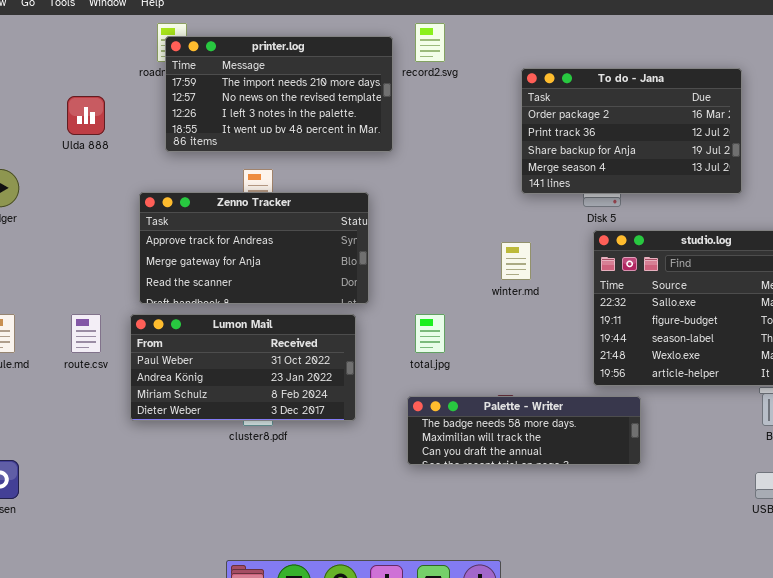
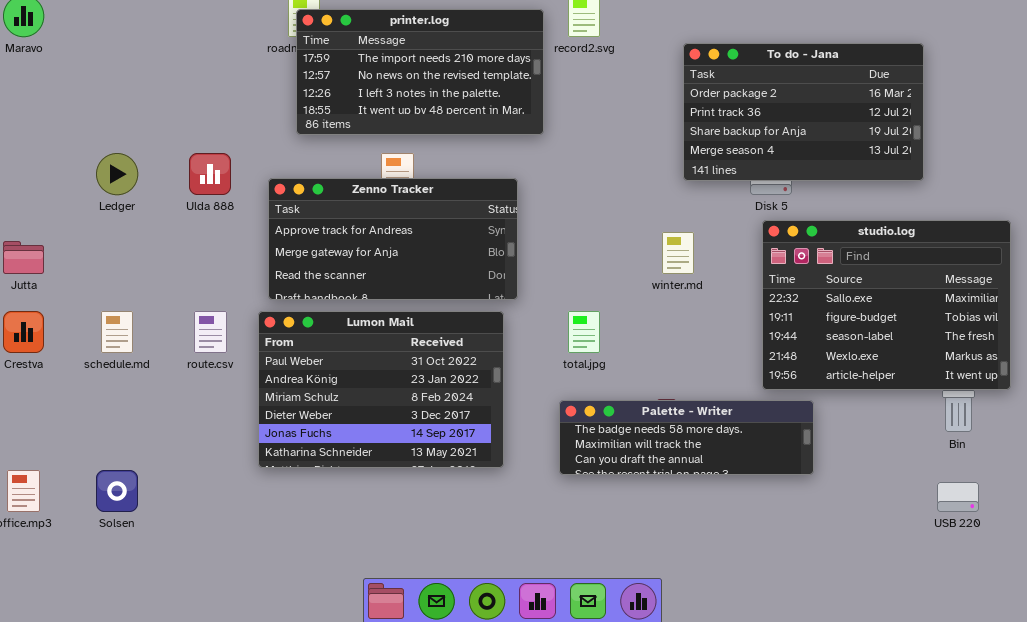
Ulda 888: [67,96,105,135] -> [189,153,231,195], moved
Lumon Mail: [130,314,356,421] -> [258,311,504,468], resized

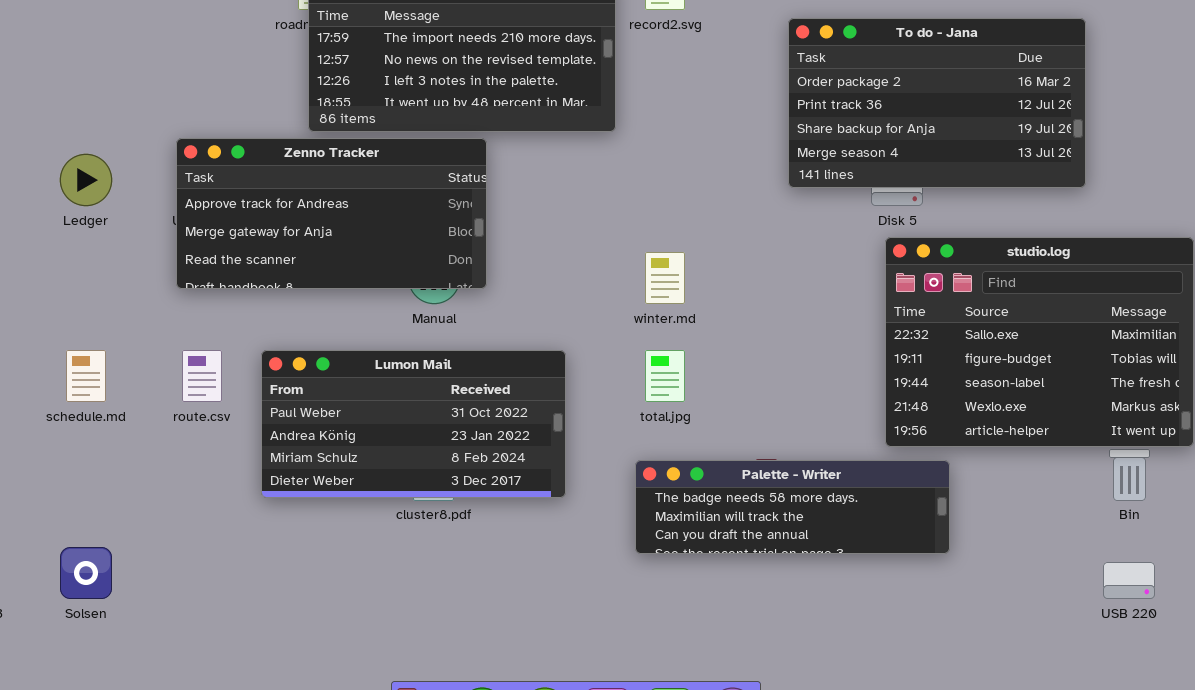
Zenno Tracker: [268,178,518,300] -> [176,138,487,289], moved
winter.md: [662,232,694,274] -> [645,252,685,304], moved
Lumon Mail: [258,311,504,468] -> [261,350,566,498], resized

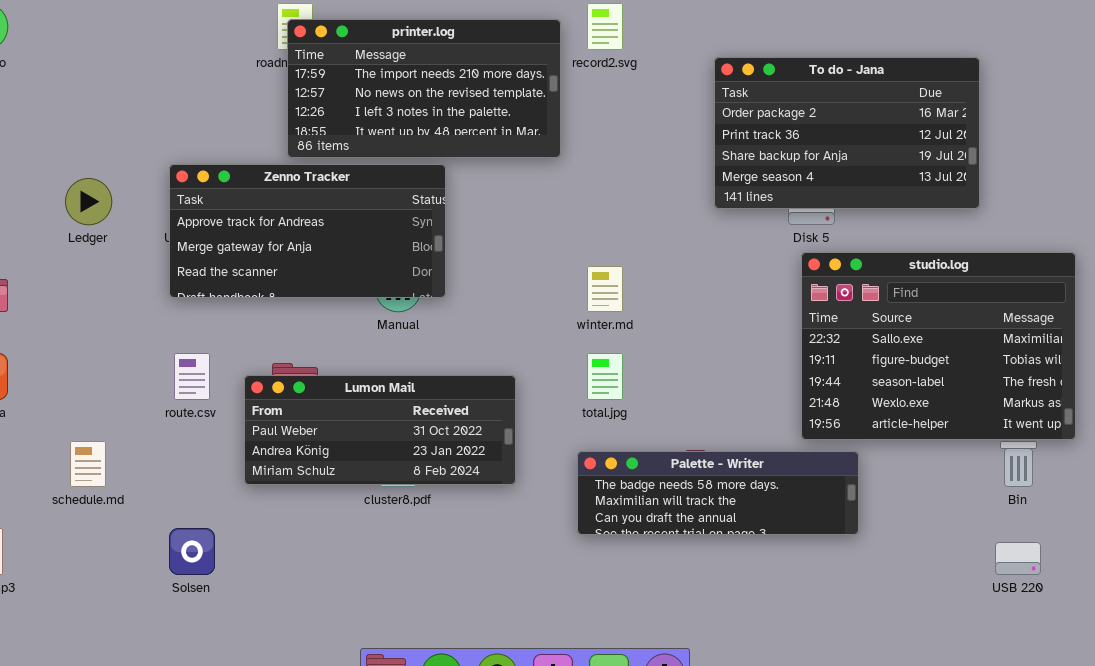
schedule.md: [66,350,106,402] -> [70,441,106,487], moved
Lumon Mail: [261,350,566,498] -> [244,375,516,485], resized
Solsen: [60,547,112,599] -> [169,528,215,575], moved

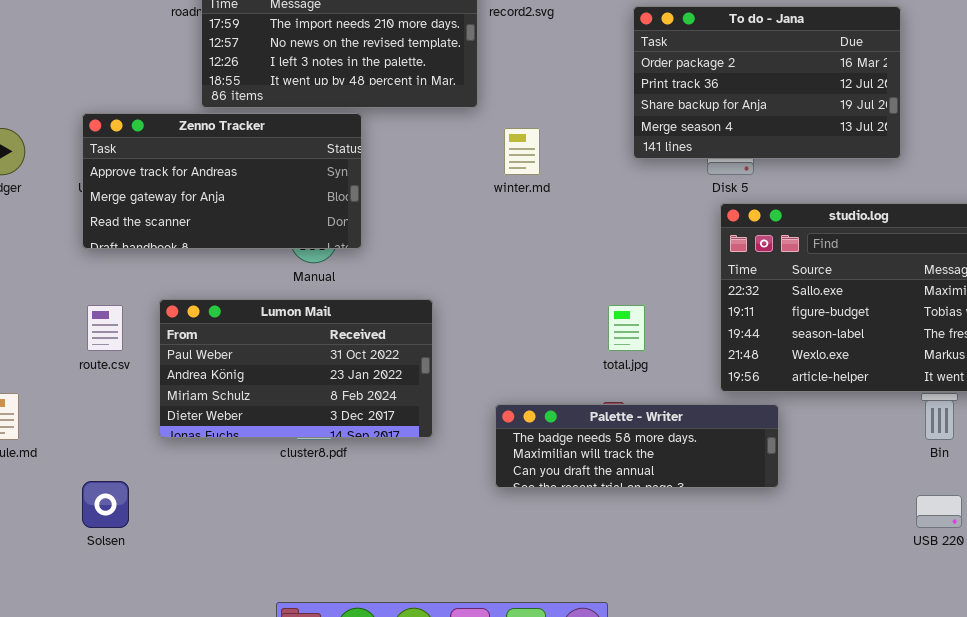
winter.md: [587,266,623,312] -> [504,128,540,175], moved
total.jpg: [587,353,623,400] -> [608,305,645,351], moved
Lumon Mail: [244,375,516,485] -> [159,299,433,438], resized

